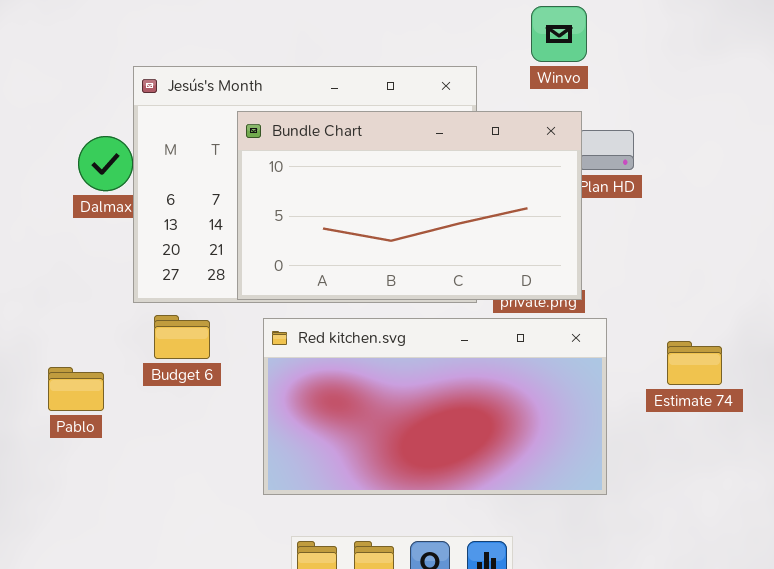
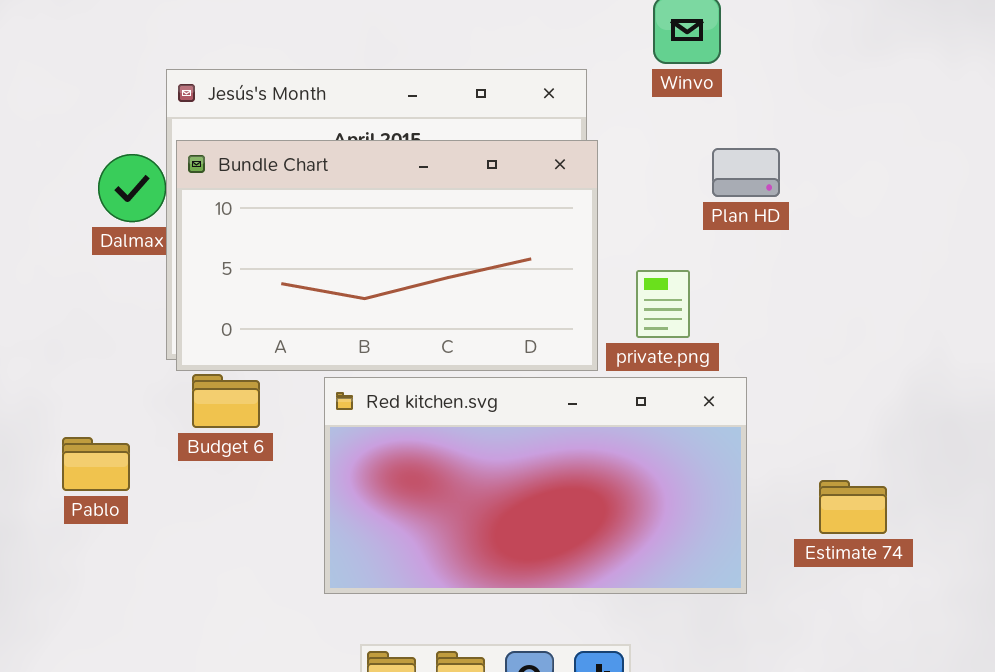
Bundle Chart: [237,111,582,300] -> [176,140,598,371], moved
Estimate 74: [667,341,722,385] -> [819,480,887,534], moved

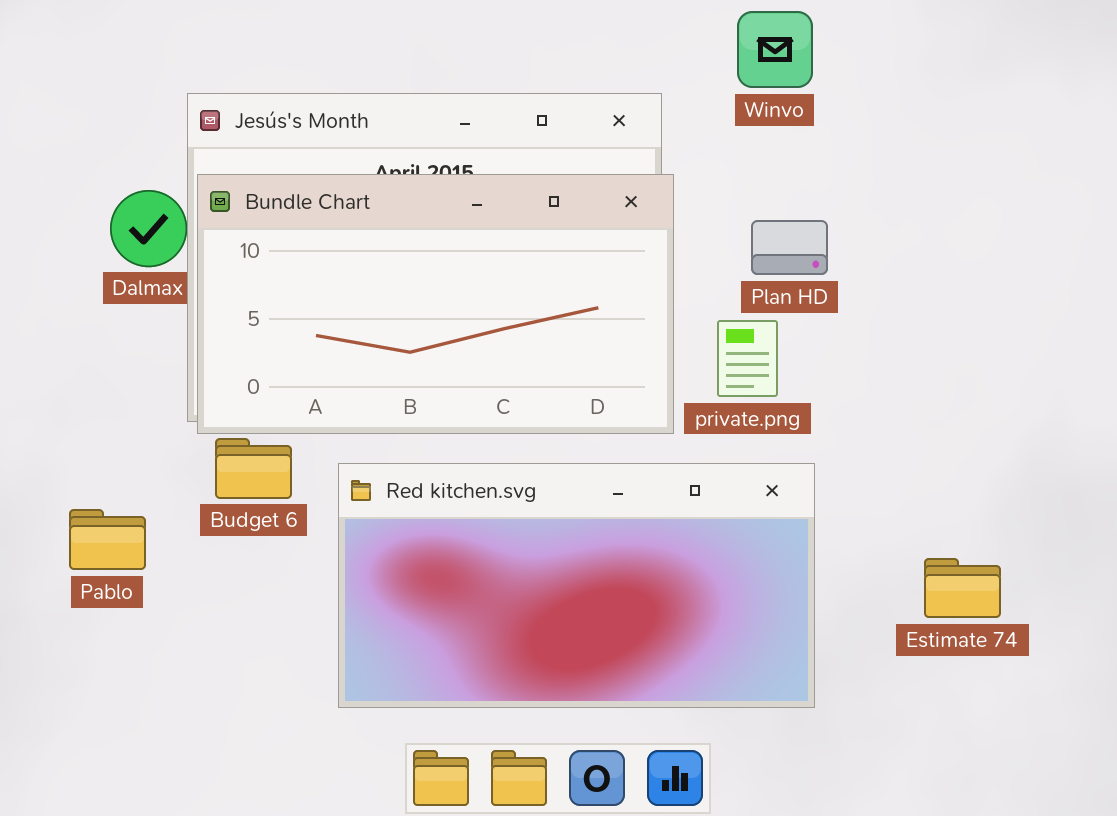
Plan HD: [712,148,780,197] -> [751,220,828,275], moved
Red kitchen.svg: [324,377,747,594] -> [338,463,815,708], moved

